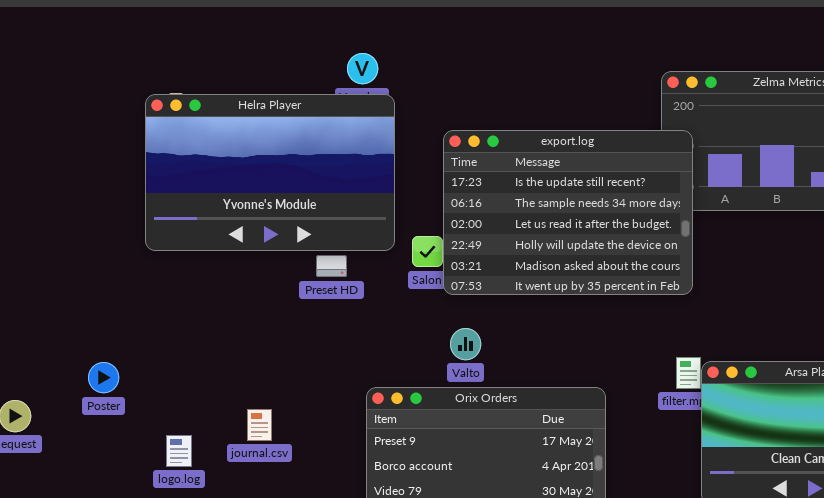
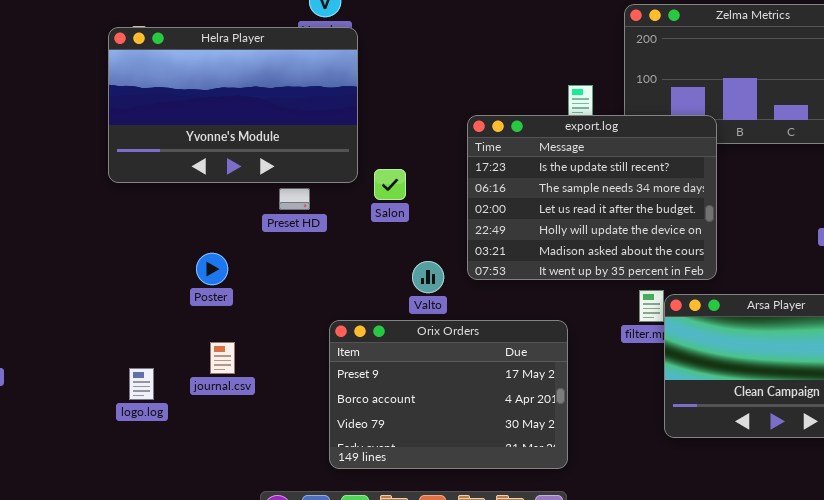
export.log: [443,130,693,295] -> [467,115,717,280], moved
Poster: [88,362,119,393] -> [196,253,228,285], moved

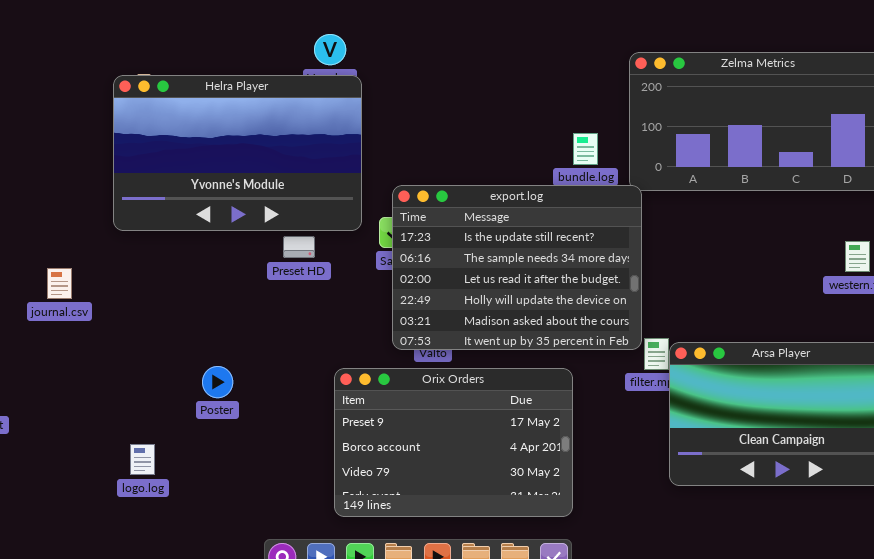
export.log: [467,115,717,280] -> [392,185,642,350], moved
Poster: [196,253,228,285] -> [202,366,233,398], moved
journal.csv: [210,342,235,374] -> [47,268,72,299], moved
logo.log: [129,368,154,400] -> [130,444,155,475], moved

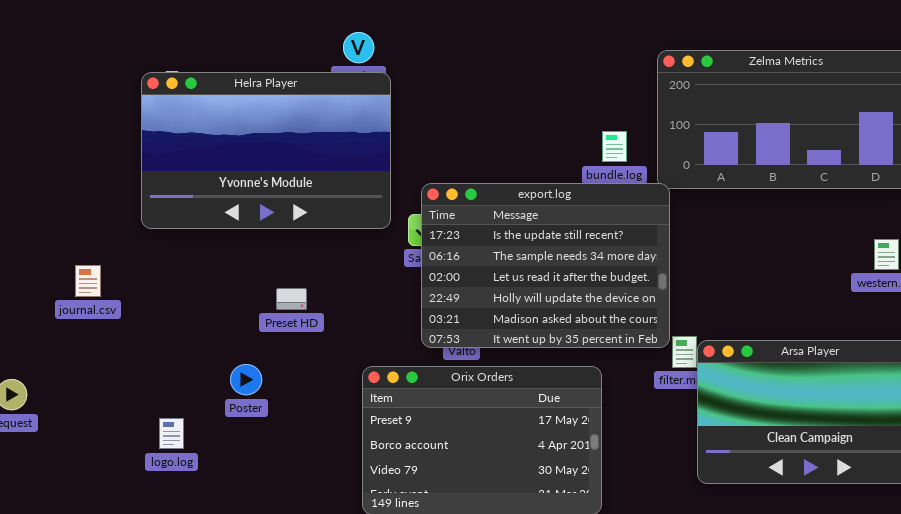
Preset HD: [283,236,315,258] -> [276,288,307,310], moved
logo.log: [130,444,155,475] -> [159,418,184,449], moved

